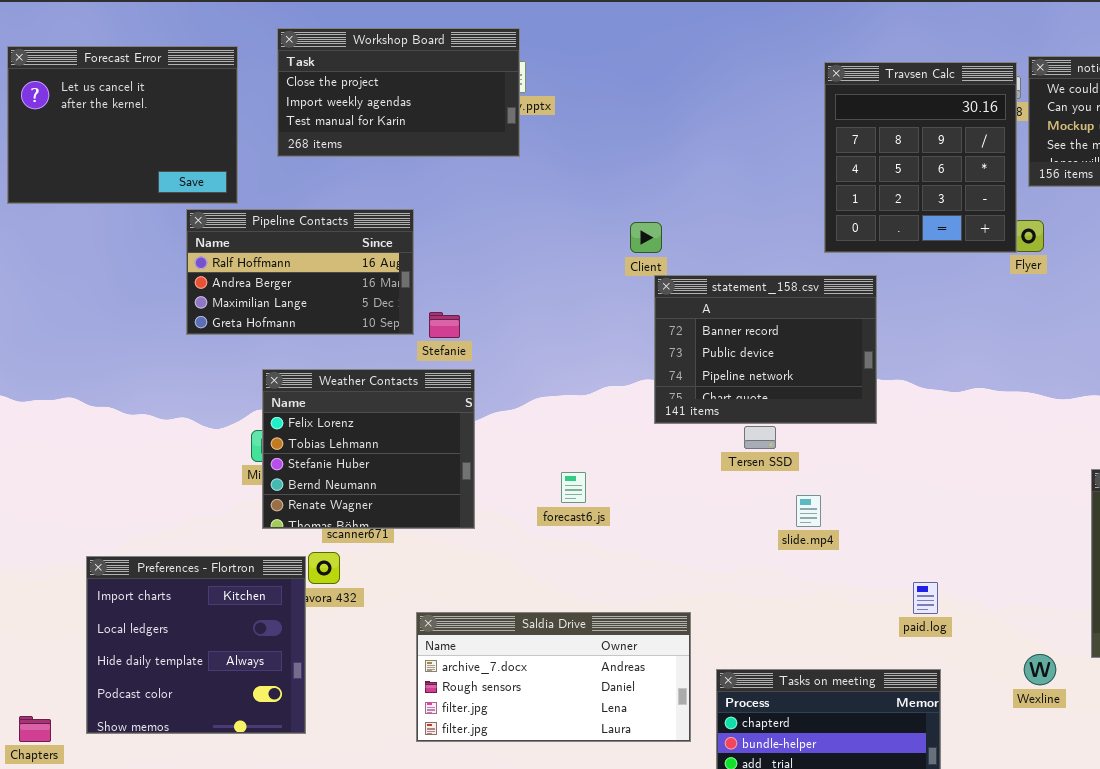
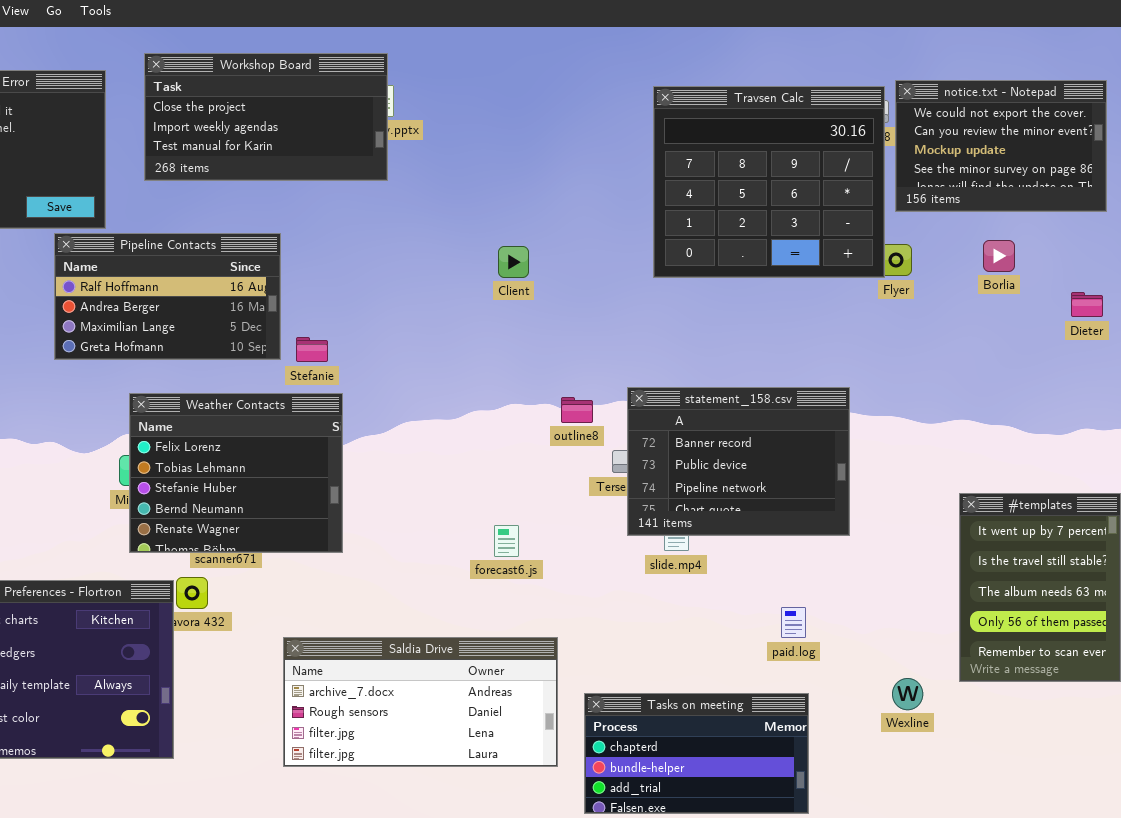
Travsen Calc: [824,62,1017,253] -> [653,86,885,278], resized
statement_158.csv: [654,275,877,424] -> [627,387,850,536], moved
forecast6.js: [561,472,586,503] -> [494,525,519,557], moved

